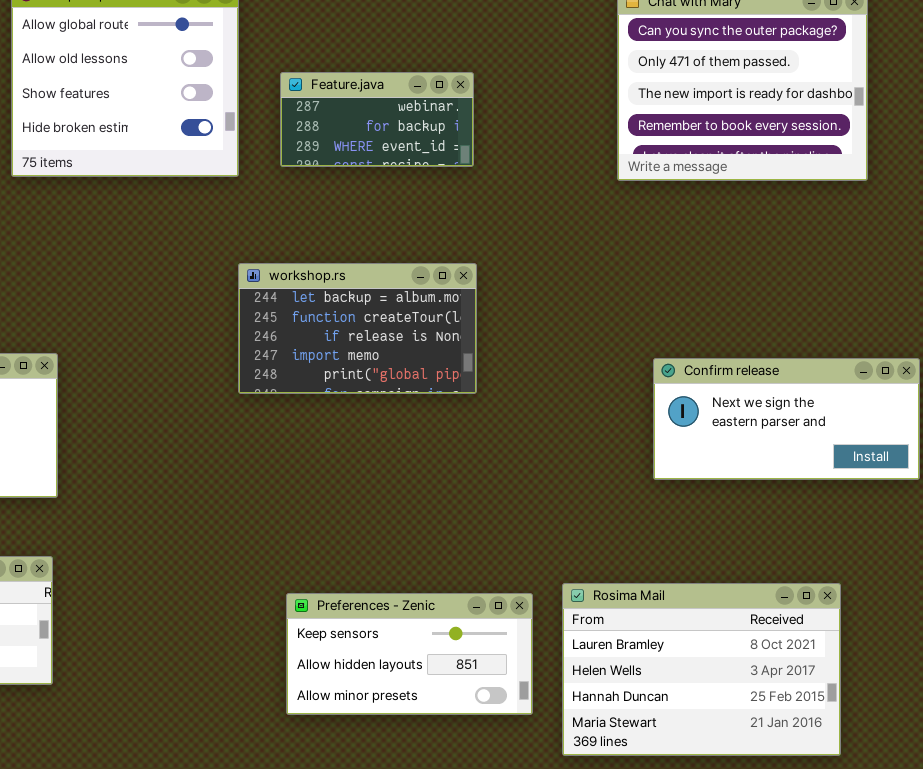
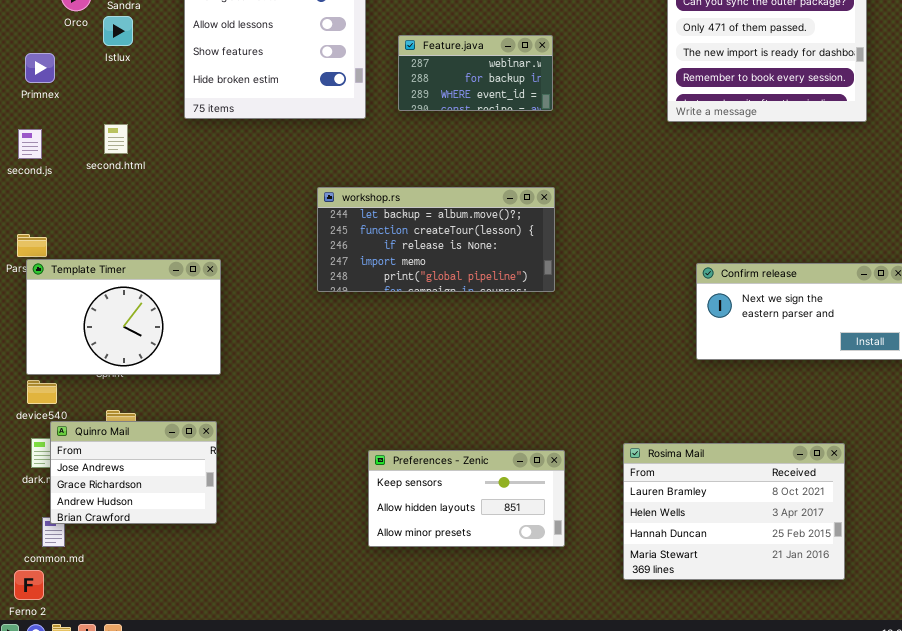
workshop.rs: [238,263,477,394] -> [317,187,555,292], resized
Preferences - Zenic: [286,593,533,715] -> [368,450,565,547], moved

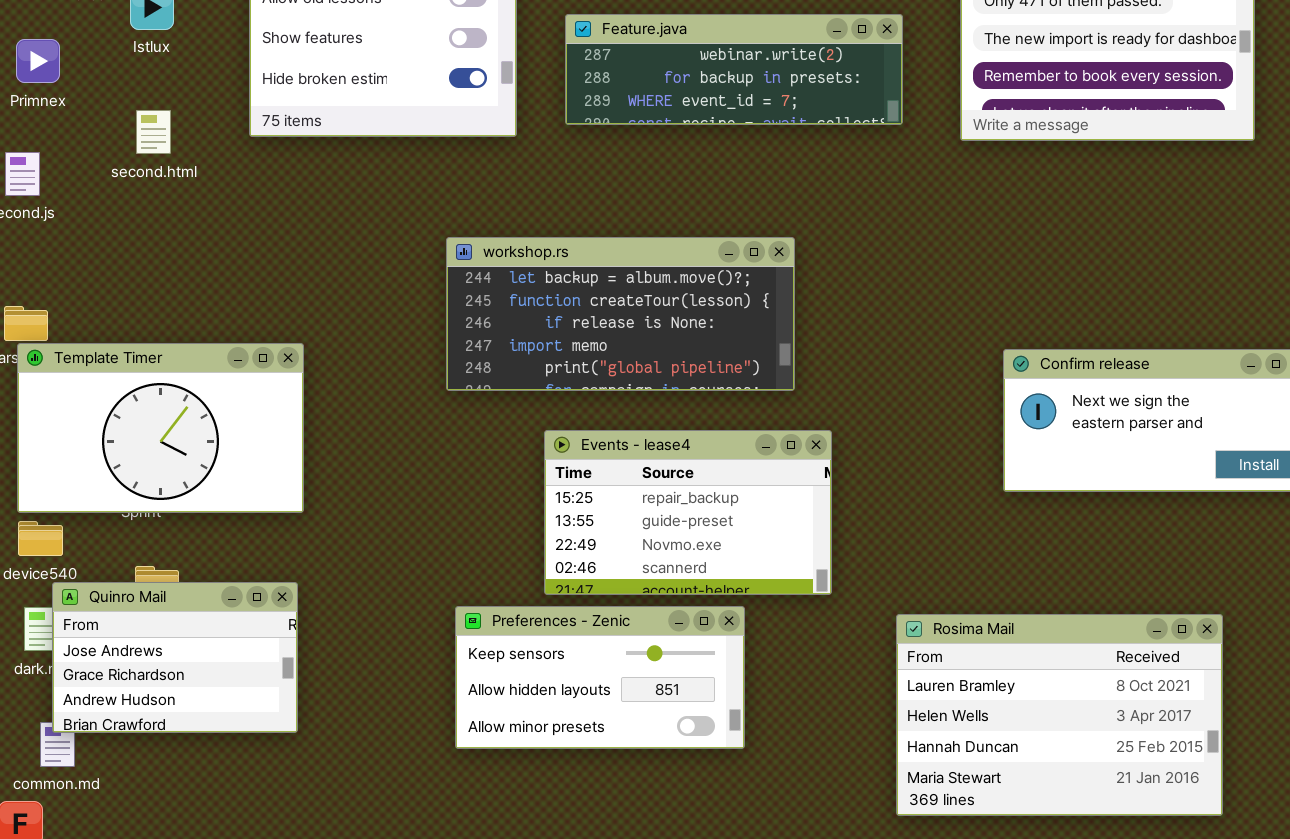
Feature.java: [398,35,553,111] -> [565,14,903,125], resized
second.html: [104,124,128,154] -> [136,110,171,154], moved
Events - lease4: none -> [544,430,832,595], opened
Preferences - Zenic: [368,450,565,547] -> [455,606,745,749], moved

